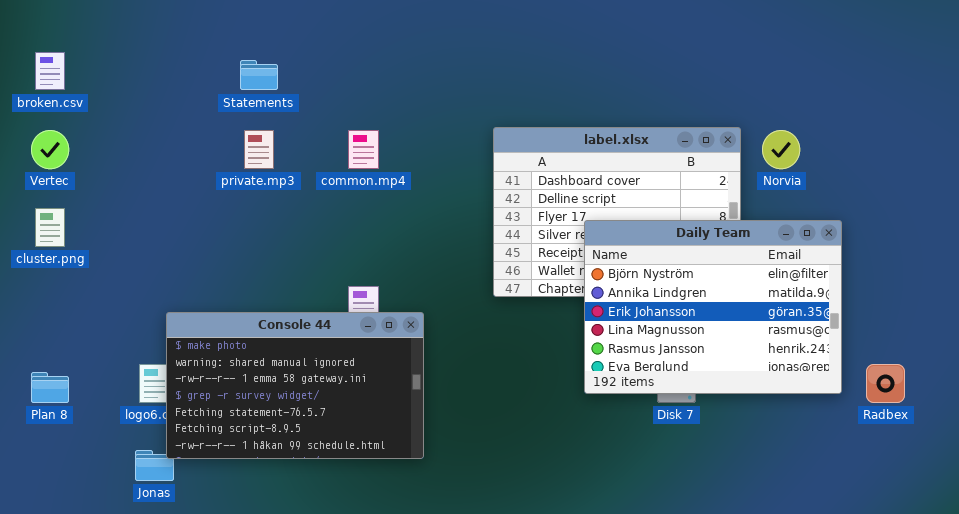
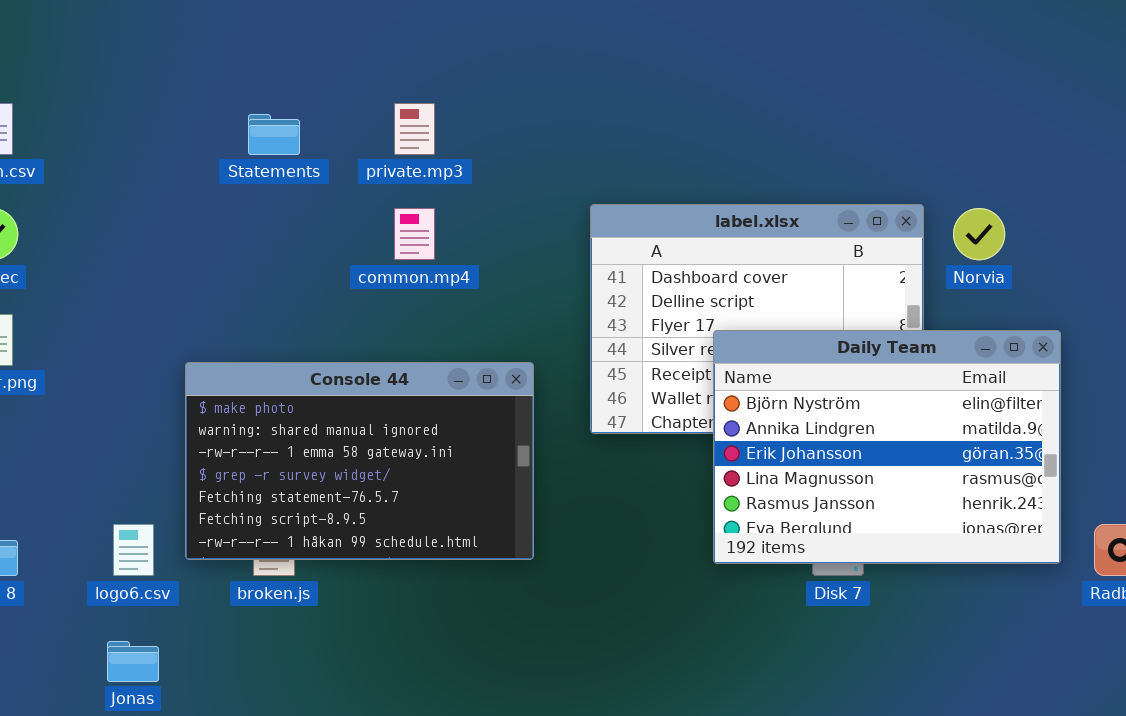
private.mp3: [244,130,274,169] -> [394,103,435,155], moved
Console 44: [166,312,424,459] -> [185,362,534,560], moved

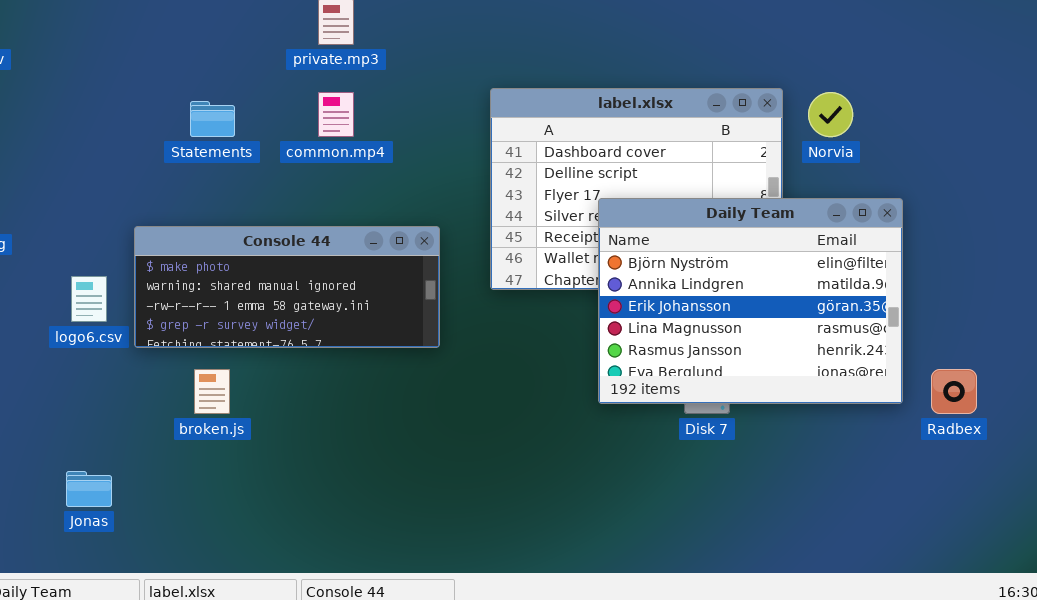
Statements: [248,114,300,155] -> [190,101,235,137], moved
Console 44: [185,362,534,560] -> [134,226,440,348], resized
logo6.csv: [113,524,154,576] -> [71,276,107,322], moved

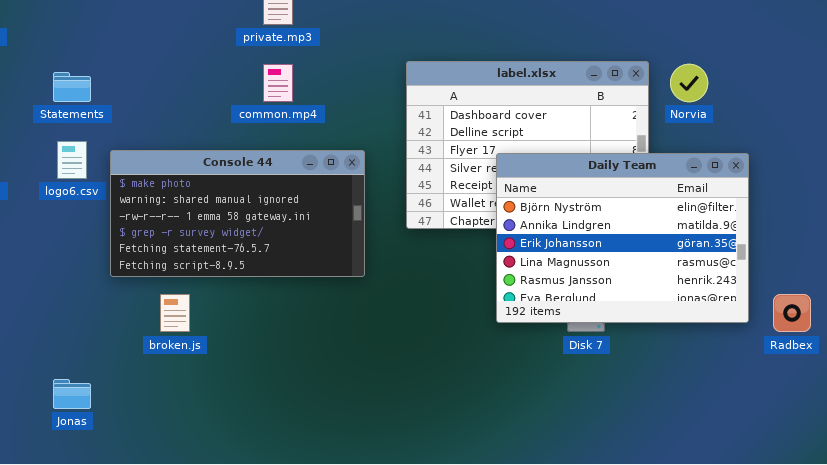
Statements: [190,101,235,137] -> [53,72,91,102], moved
Console 44: [134,226,440,348] -> [110,150,365,277], resized
logo6.csv: [71,276,107,322] -> [57,141,87,179], moved

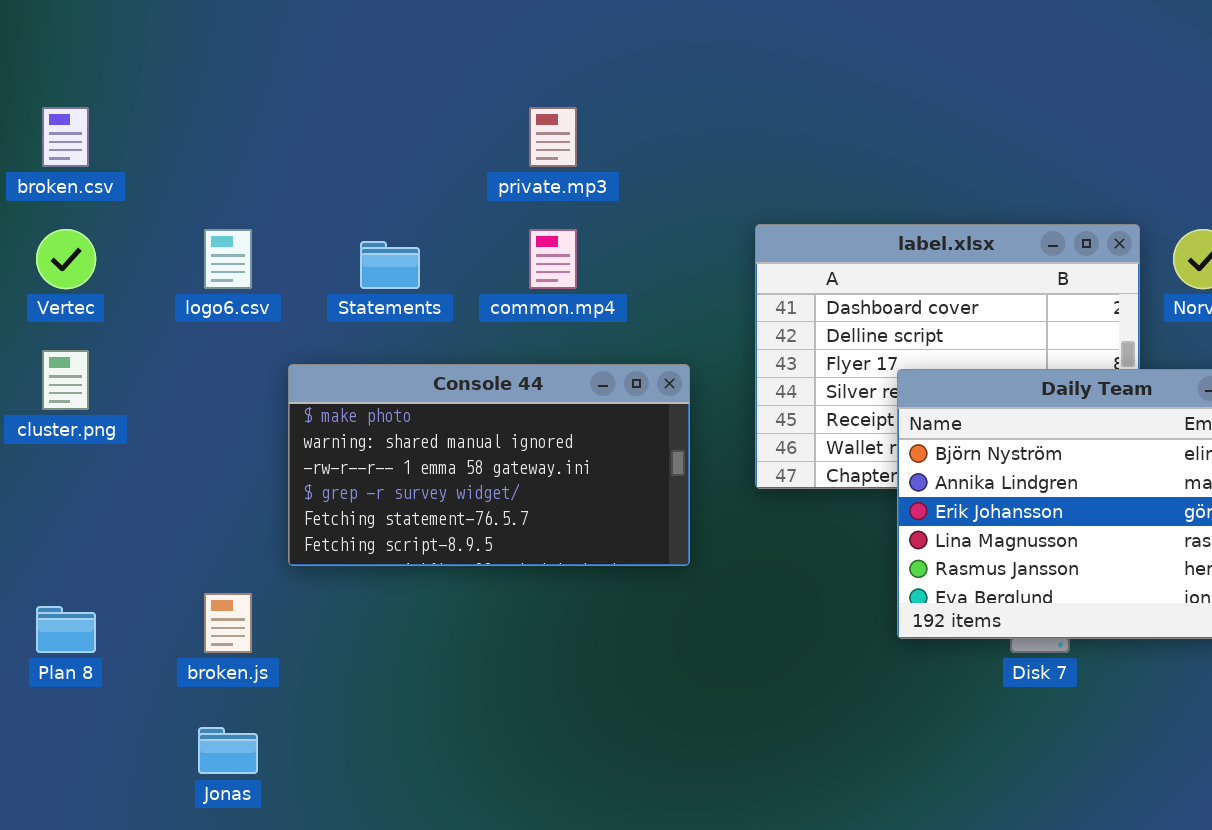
Statements: [53,72,91,102] -> [360,241,420,289], moved
logo6.csv: [57,141,87,179] -> [204,229,252,289], moved
broken.js: [160,294,190,332] -> [204,593,252,653], moved

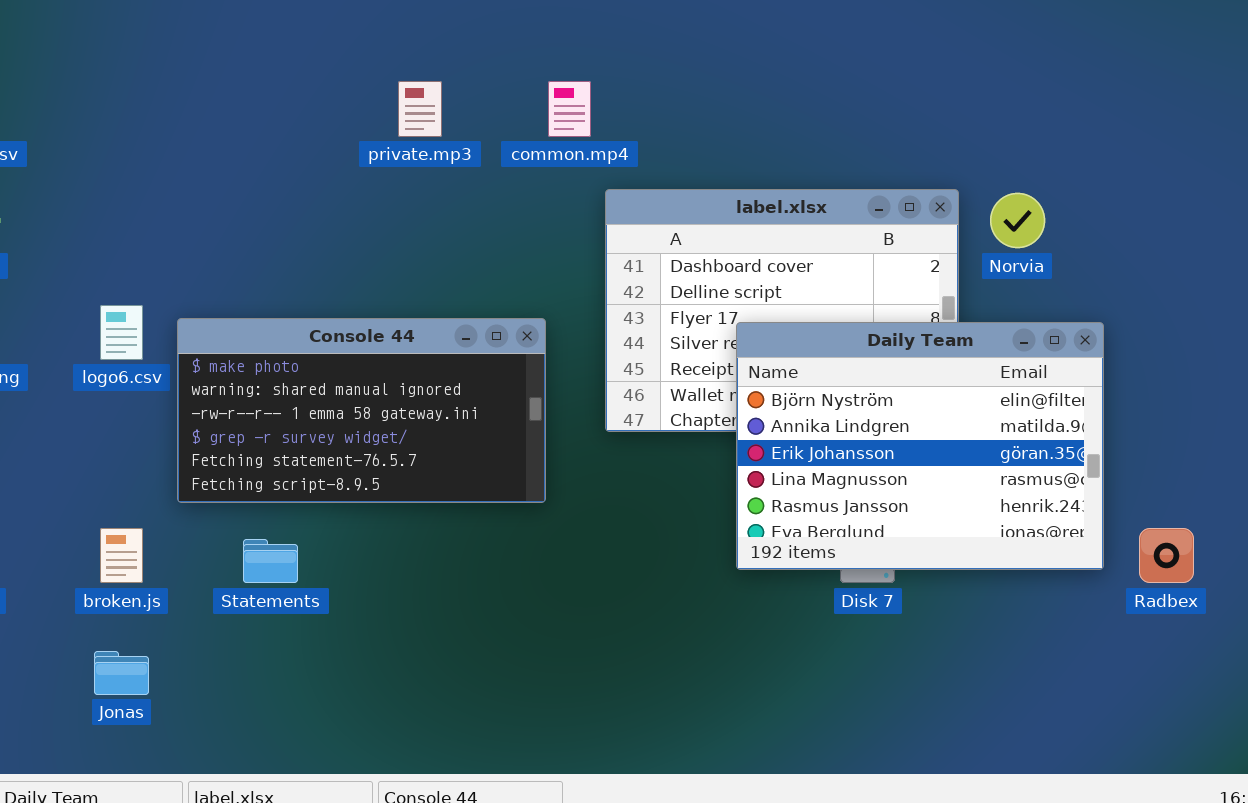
logo6.csv: [204,229,252,289] -> [100,305,143,360], moved
common.mp4: [529,229,577,289] -> [548,81,591,137], moved
Statements: [360,241,420,289] -> [243,539,298,583], moved

